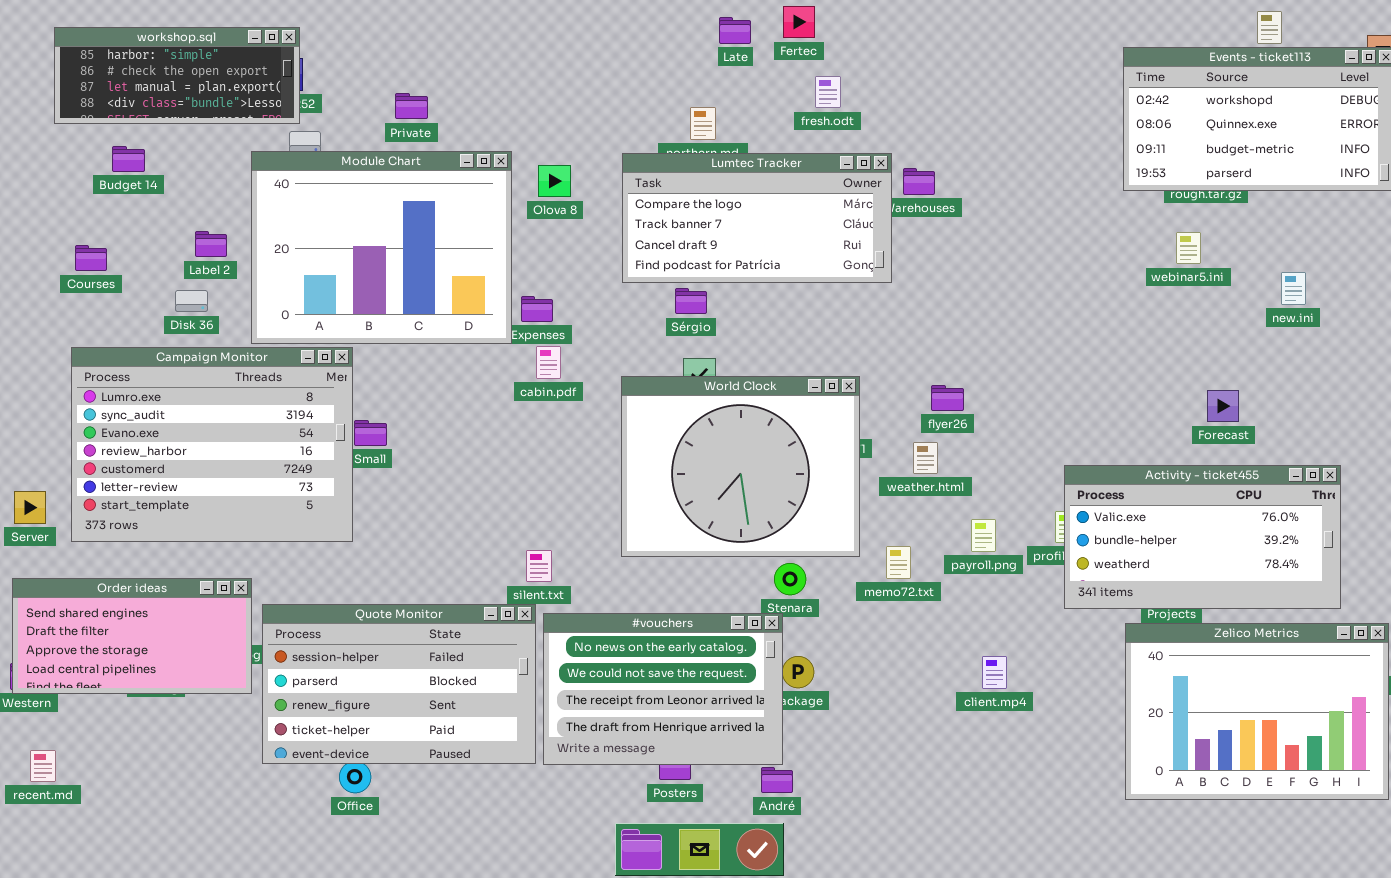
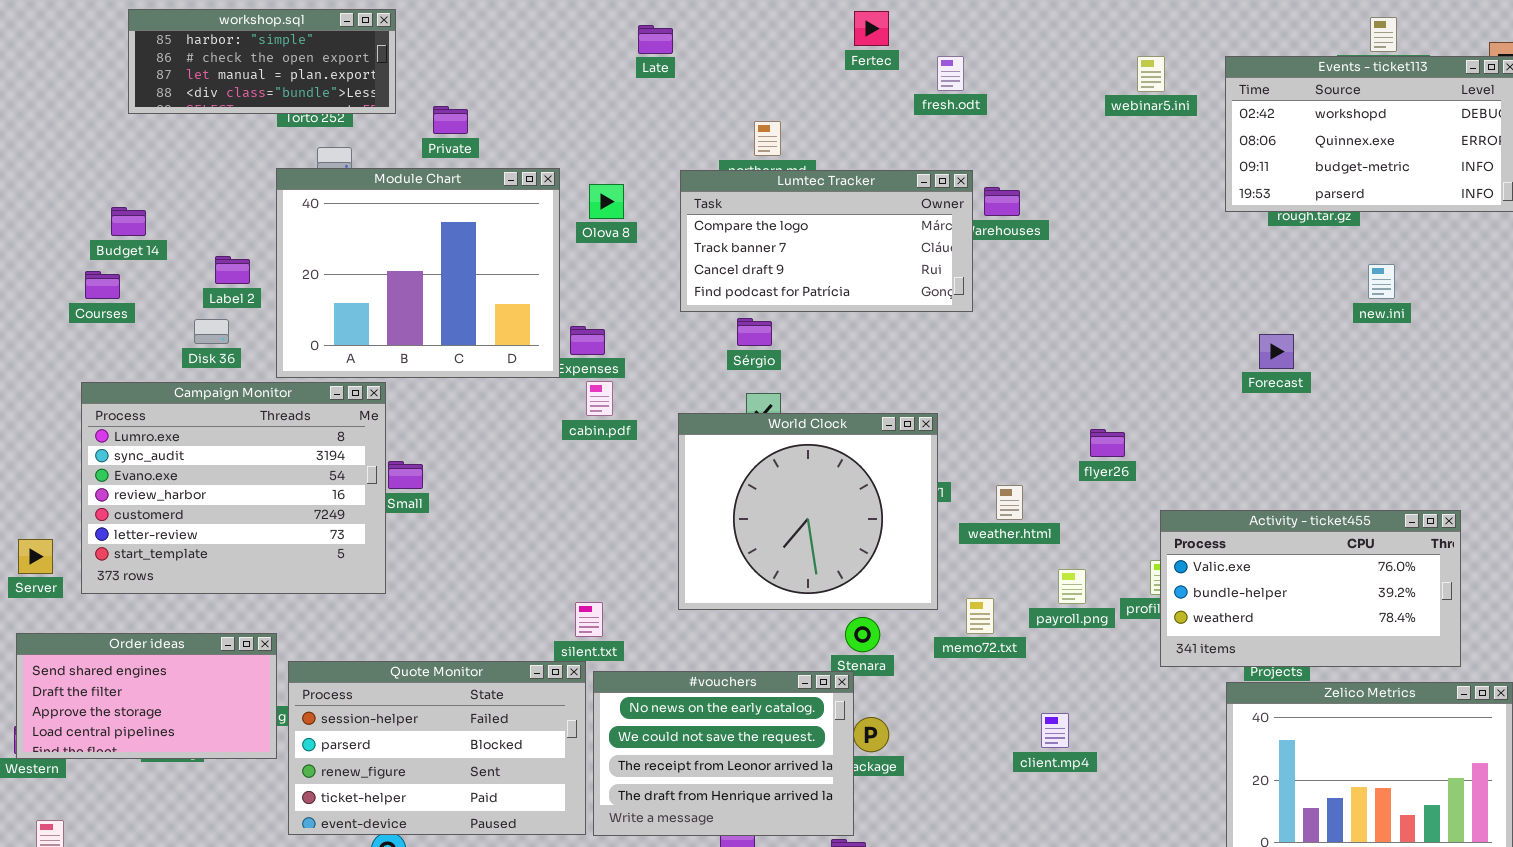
Late: [719,17,751,44] -> [638,25,673,54], moved
workshop.sql: [54,27,300,124] -> [128,9,396,114], moved
fresh.odt: [815,76,841,108] -> [937,56,964,91], moved
Budget 14: [112,146,145,172] -> [111,207,146,236], moved
webinar5.ini: [1176,232,1201,264] -> [1137,56,1165,92], moved
new.ini: [1281,272,1306,305] -> [1368,264,1395,299], moved
flyer26: [931,385,964,411] -> [1090,429,1125,457], moved
Forecast: [1207,390,1239,422] -> [1259,334,1294,369], moved
client.mp4: [982,656,1007,689] -> [1041,713,1069,748], moved

